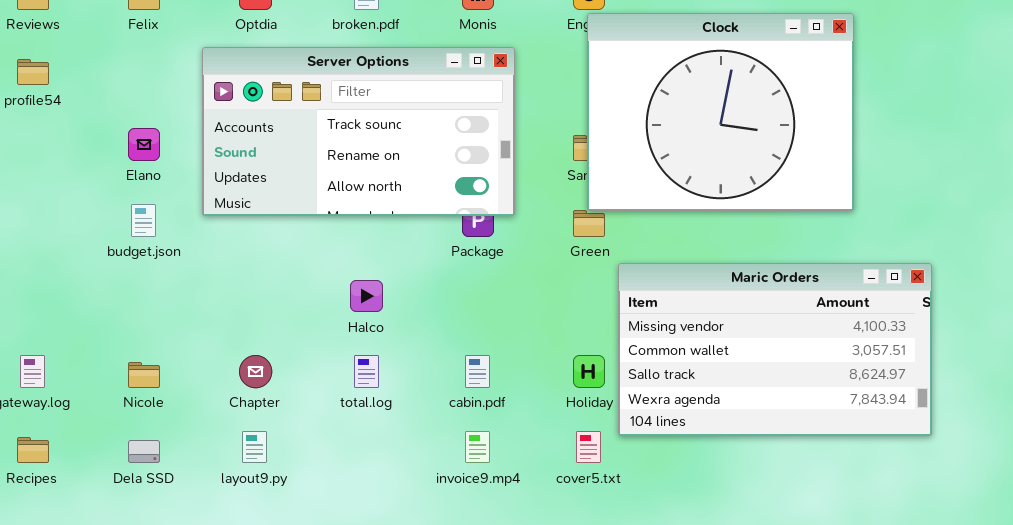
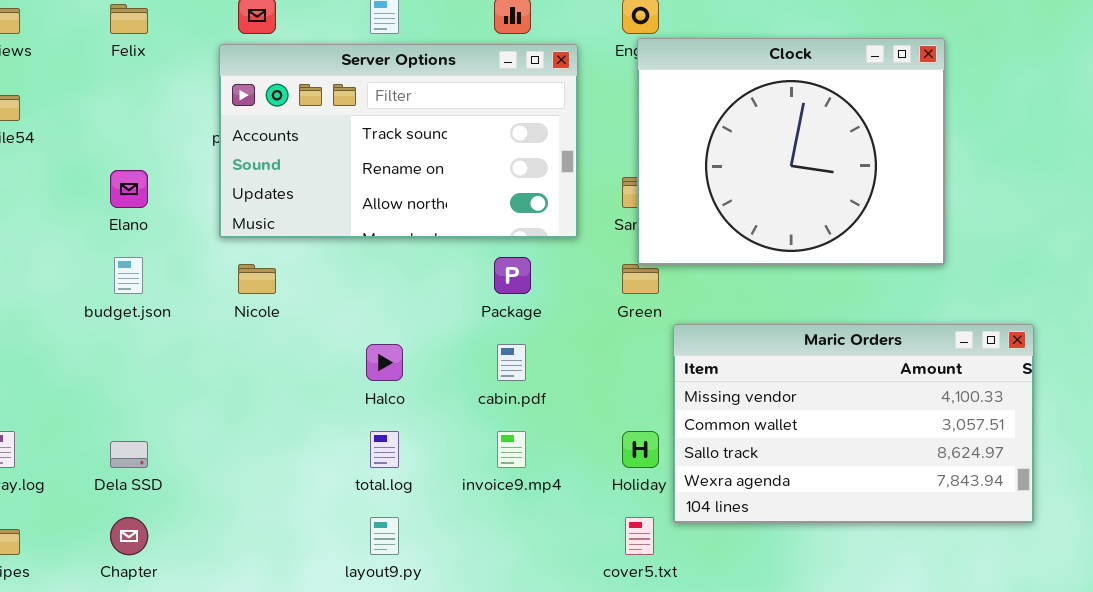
Server Options: [202,47,515,216] -> [219,44,578,238], moved
Chapter: [239,355,272,388] -> [110,517,148,555], moved
cabin.pdf: [465,355,490,388] -> [497,344,526,381], moved
Nicole: [128,362,160,388] -> [238,264,276,294], moved
layout9.py: [242,431,267,463] -> [370,517,399,555], moved
invoice9.mp4: [465,431,490,463] -> [497,431,526,468], moved
Dela SSD: [128,440,160,463] -> [110,441,148,468], moved

